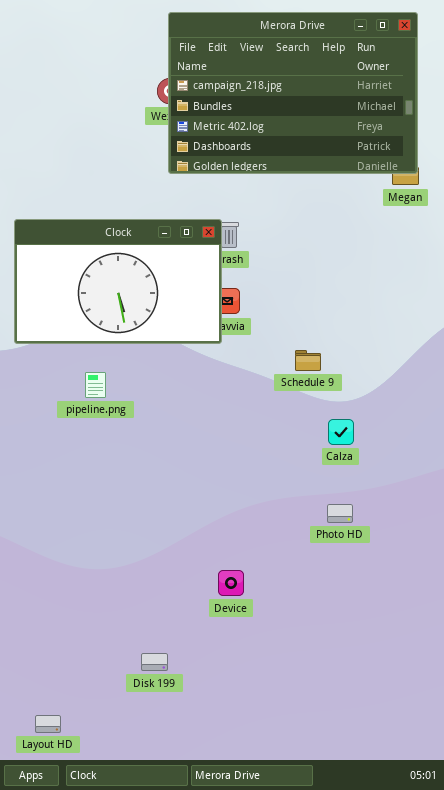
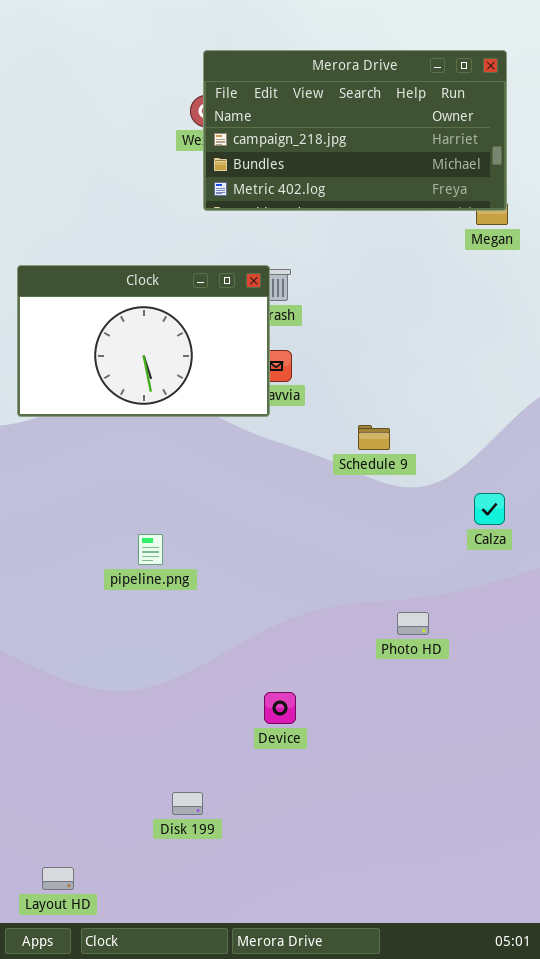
Merora Drive: [168,12,418,174] -> [203,50,507,211], resized
pipeline.png: [85,372,106,398] -> [138,534,163,565], moved
Calza: [328,419,354,445] -> [474,493,505,525], moved

